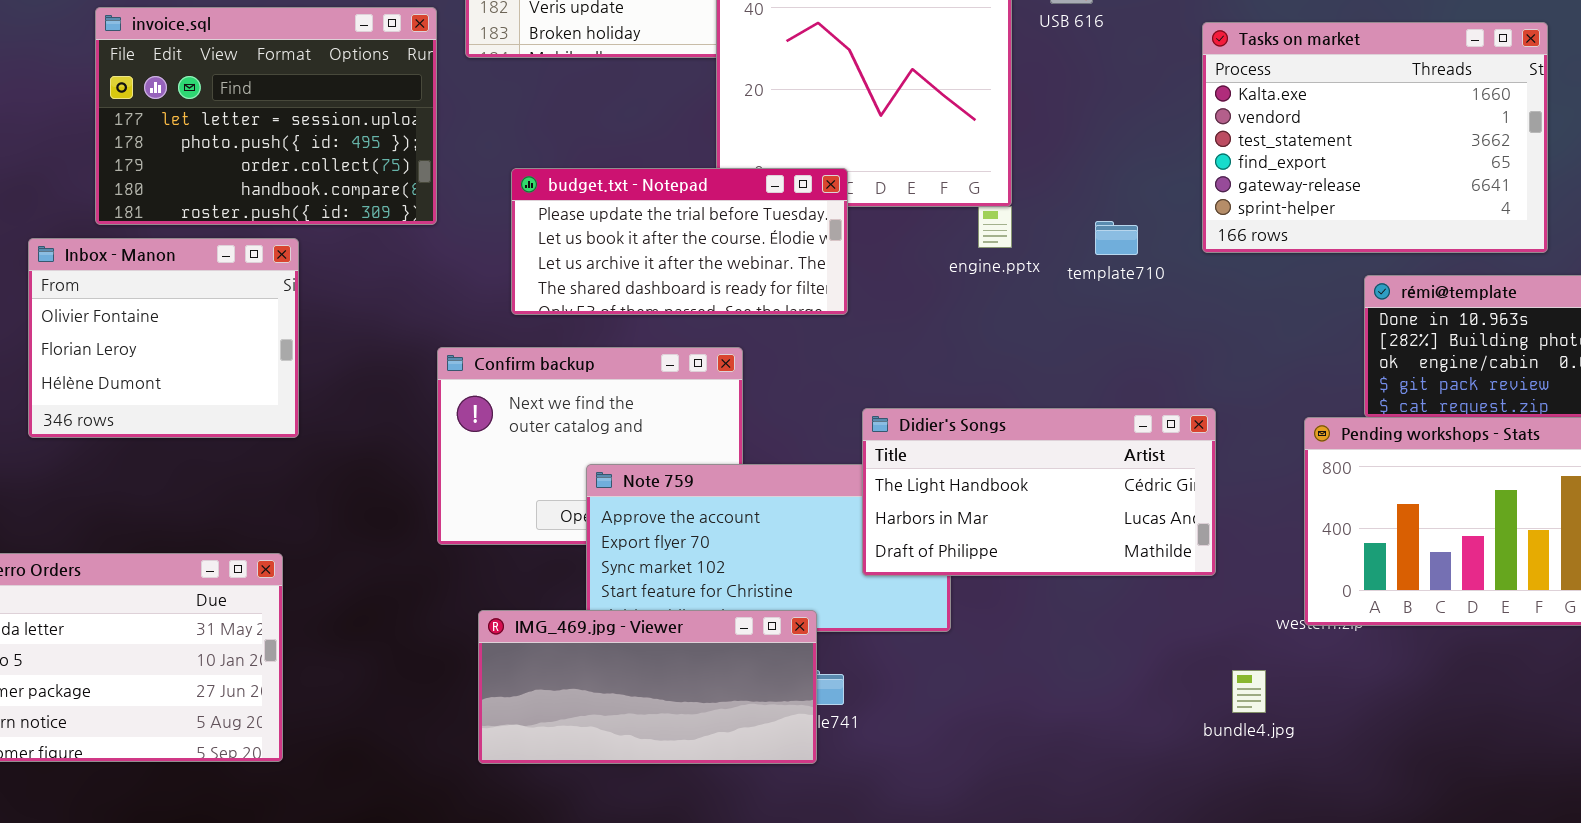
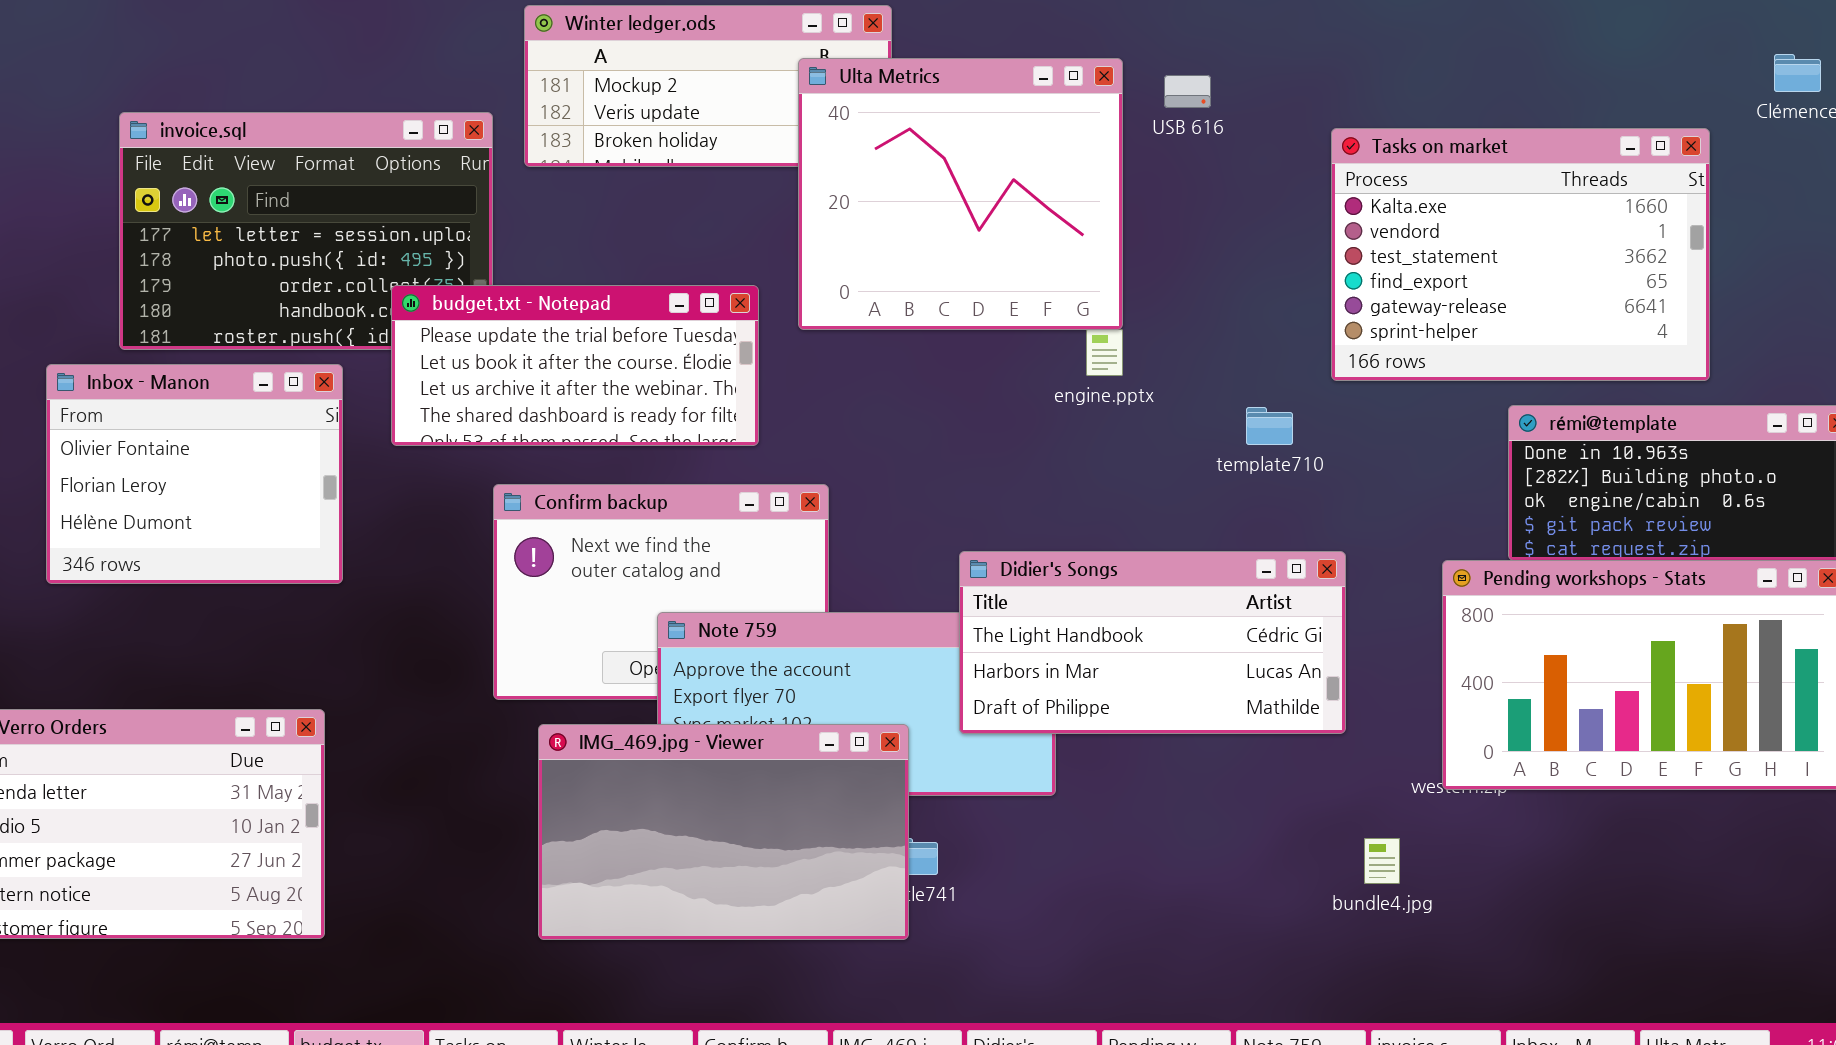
budget.txt - Notepad: [511,168,848,315] -> [391,285,759,446], moved
template710: [1095,221,1138,255] -> [1246,407,1293,445], moved
IMG_469.jpg - Viewer: [478,610,817,764] -> [538,724,909,940], resized

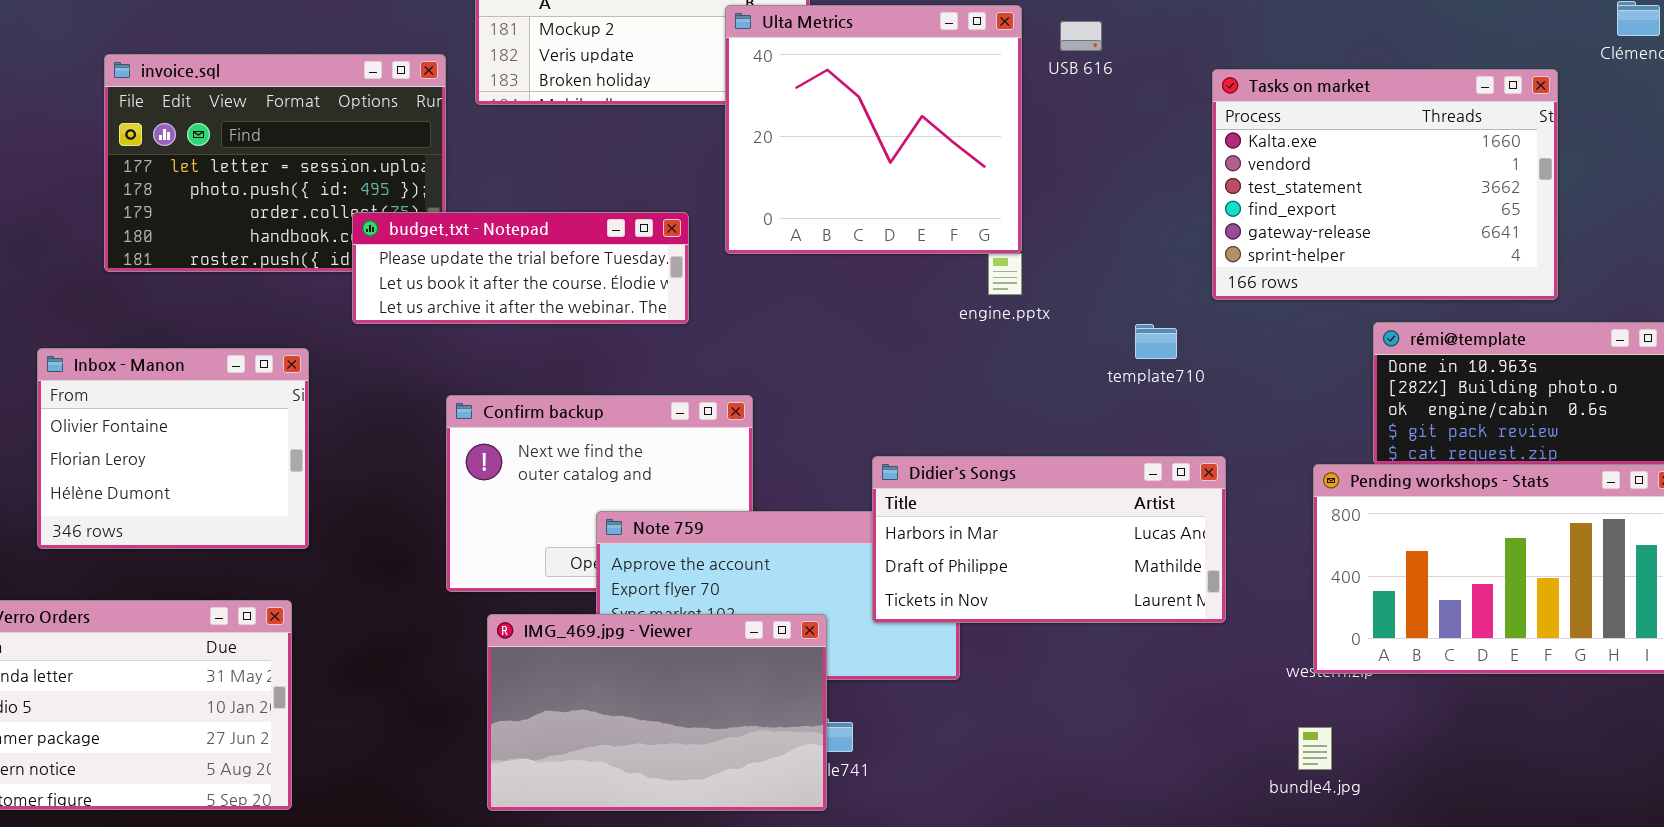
budget.txt - Notepad: [391,285,759,446] -> [352,212,689,324], resized
Inbox - Manon: [46,364,343,584] -> [37,348,309,549], moved
Didier's Songs: [959,551,1346,734] -> [872,456,1226,623], scrolled down 1 row
bundle4.jpg: [1364,838,1400,884] -> [1298,727,1332,770], moved

